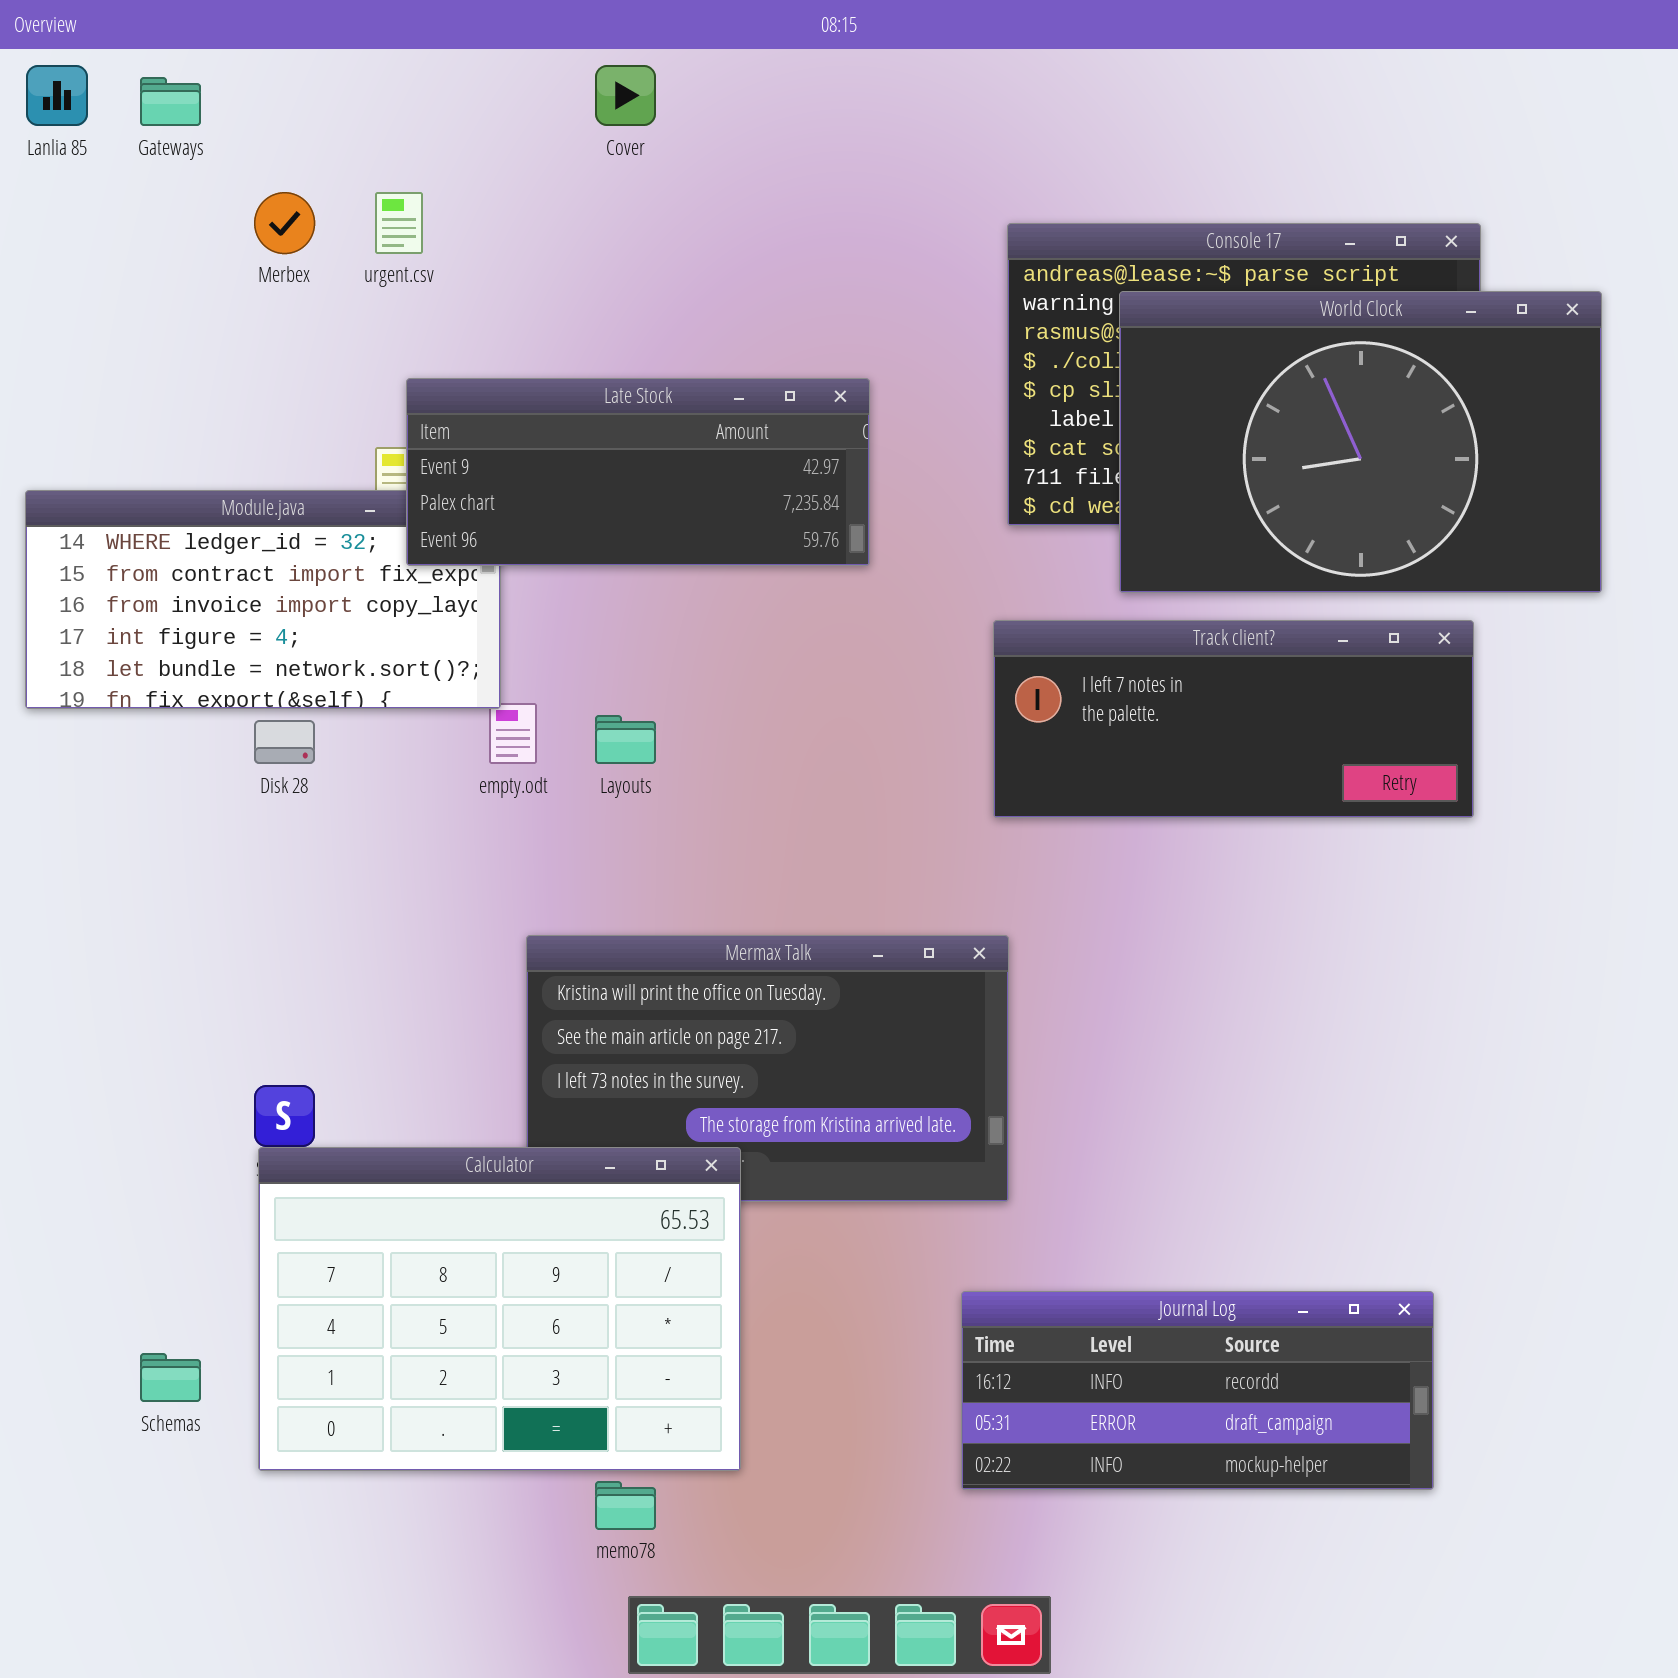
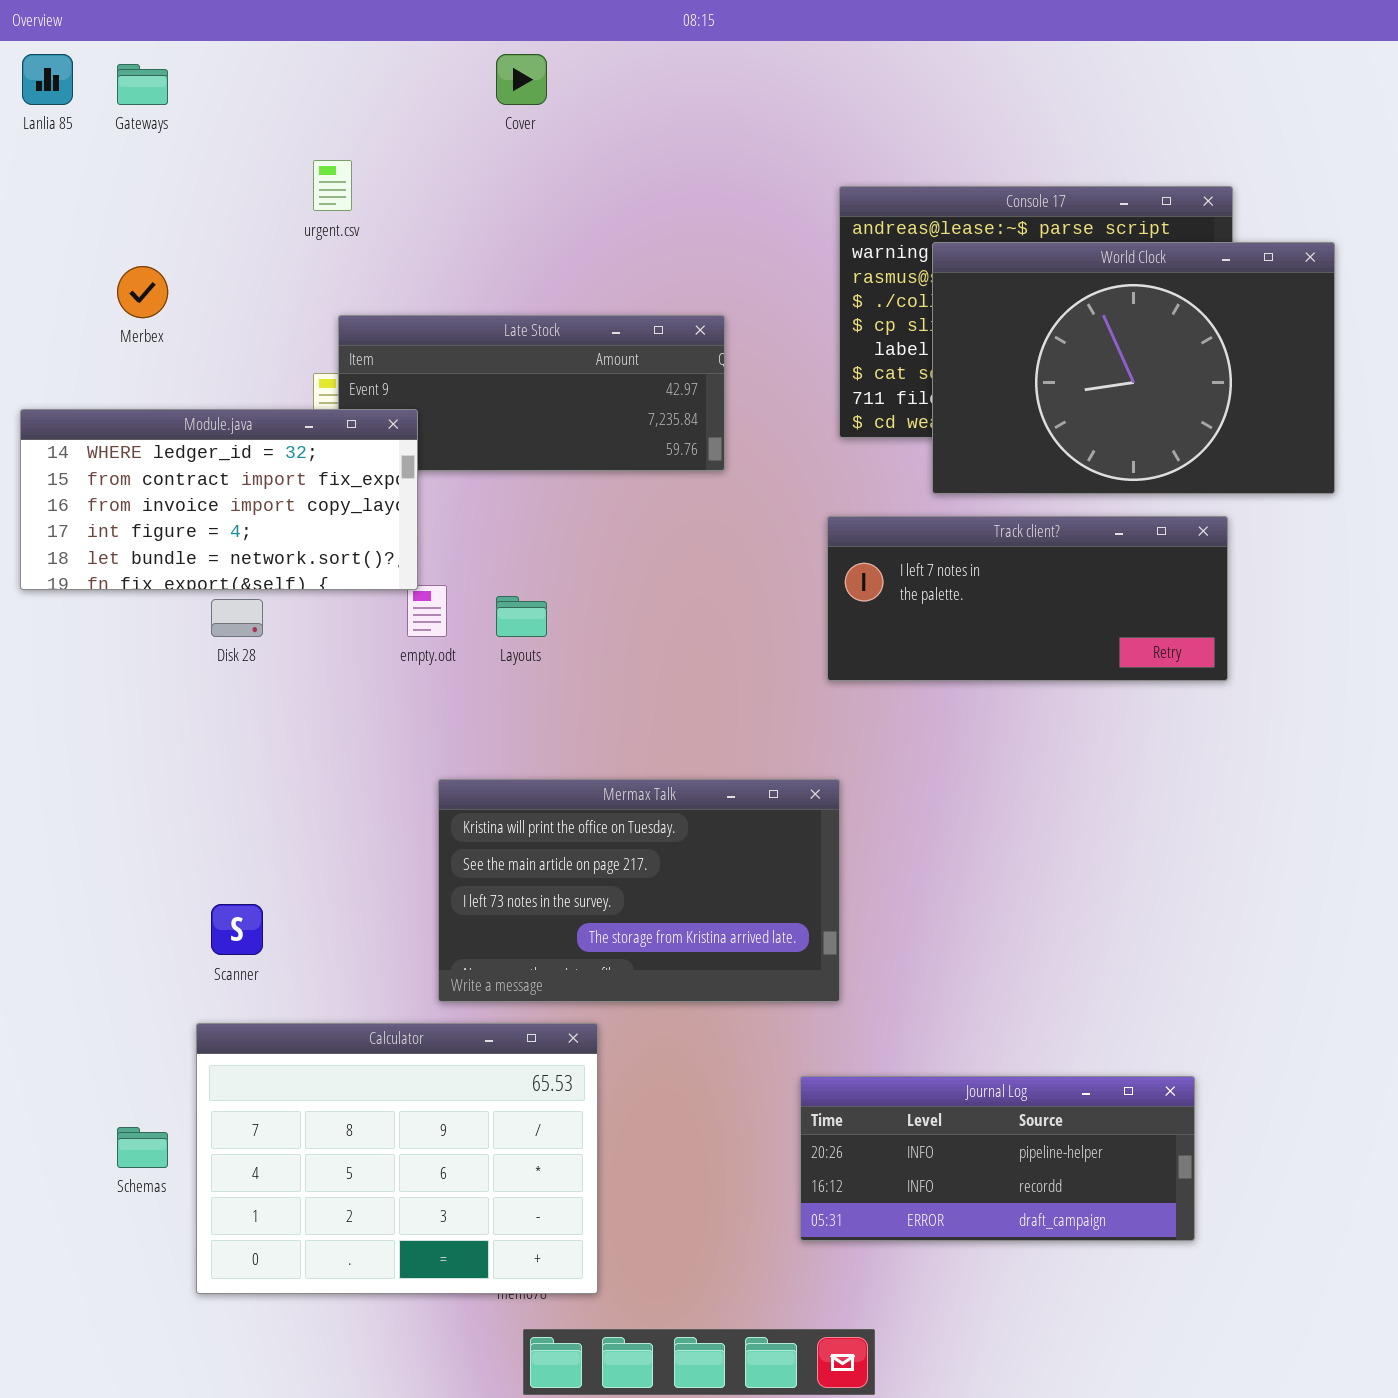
Merbex: [254,192,315,254] -> [117,266,168,318], moved
Module.java: [25,490,501,709] -> [20,409,418,590], raised
Calculator: [258,1147,741,1471] -> [196,1023,598,1294], moved
Journal Log: [961,1291,1434,1490] -> [800,1076,1195,1241], scrolled up 1 row

